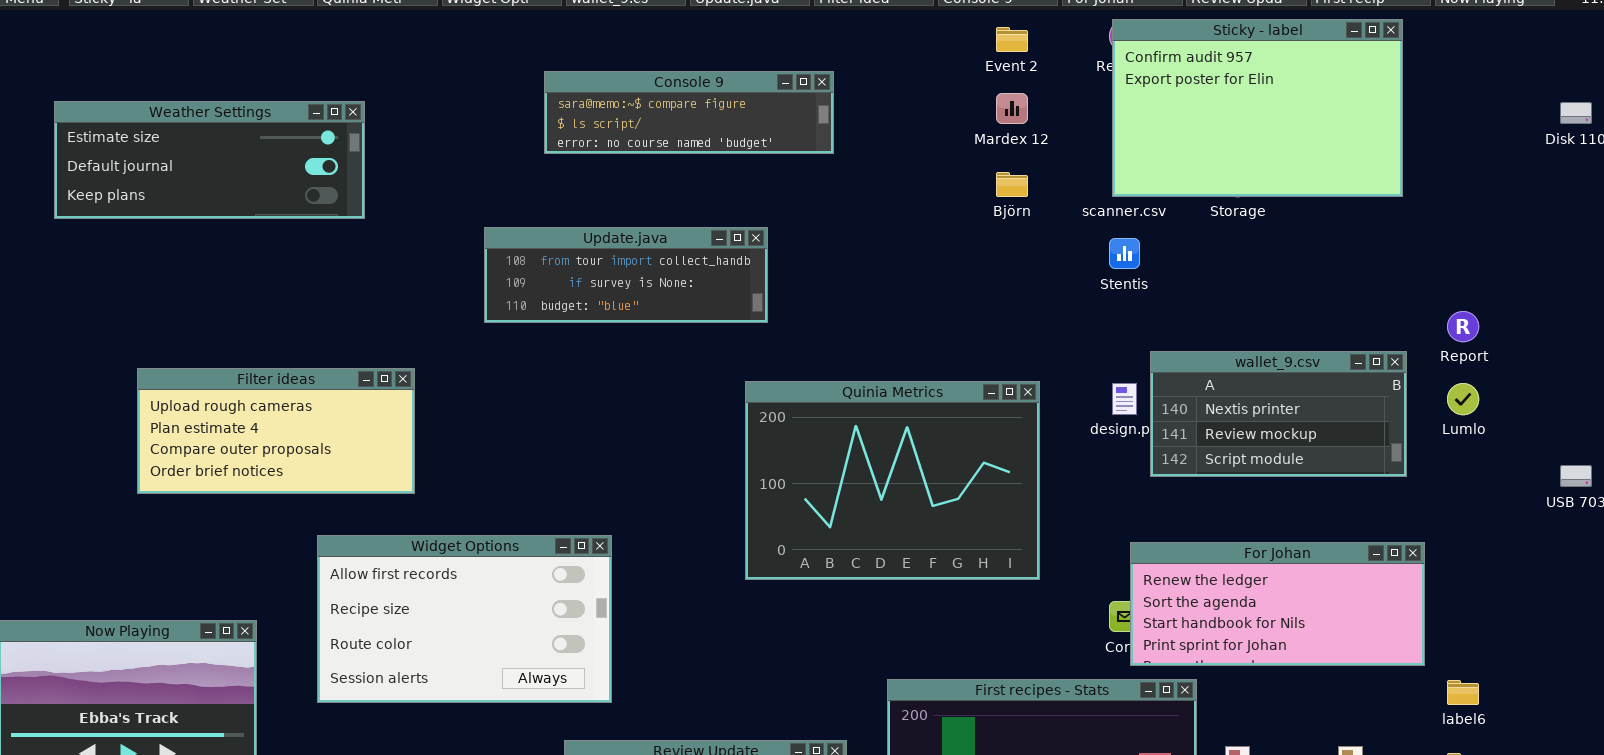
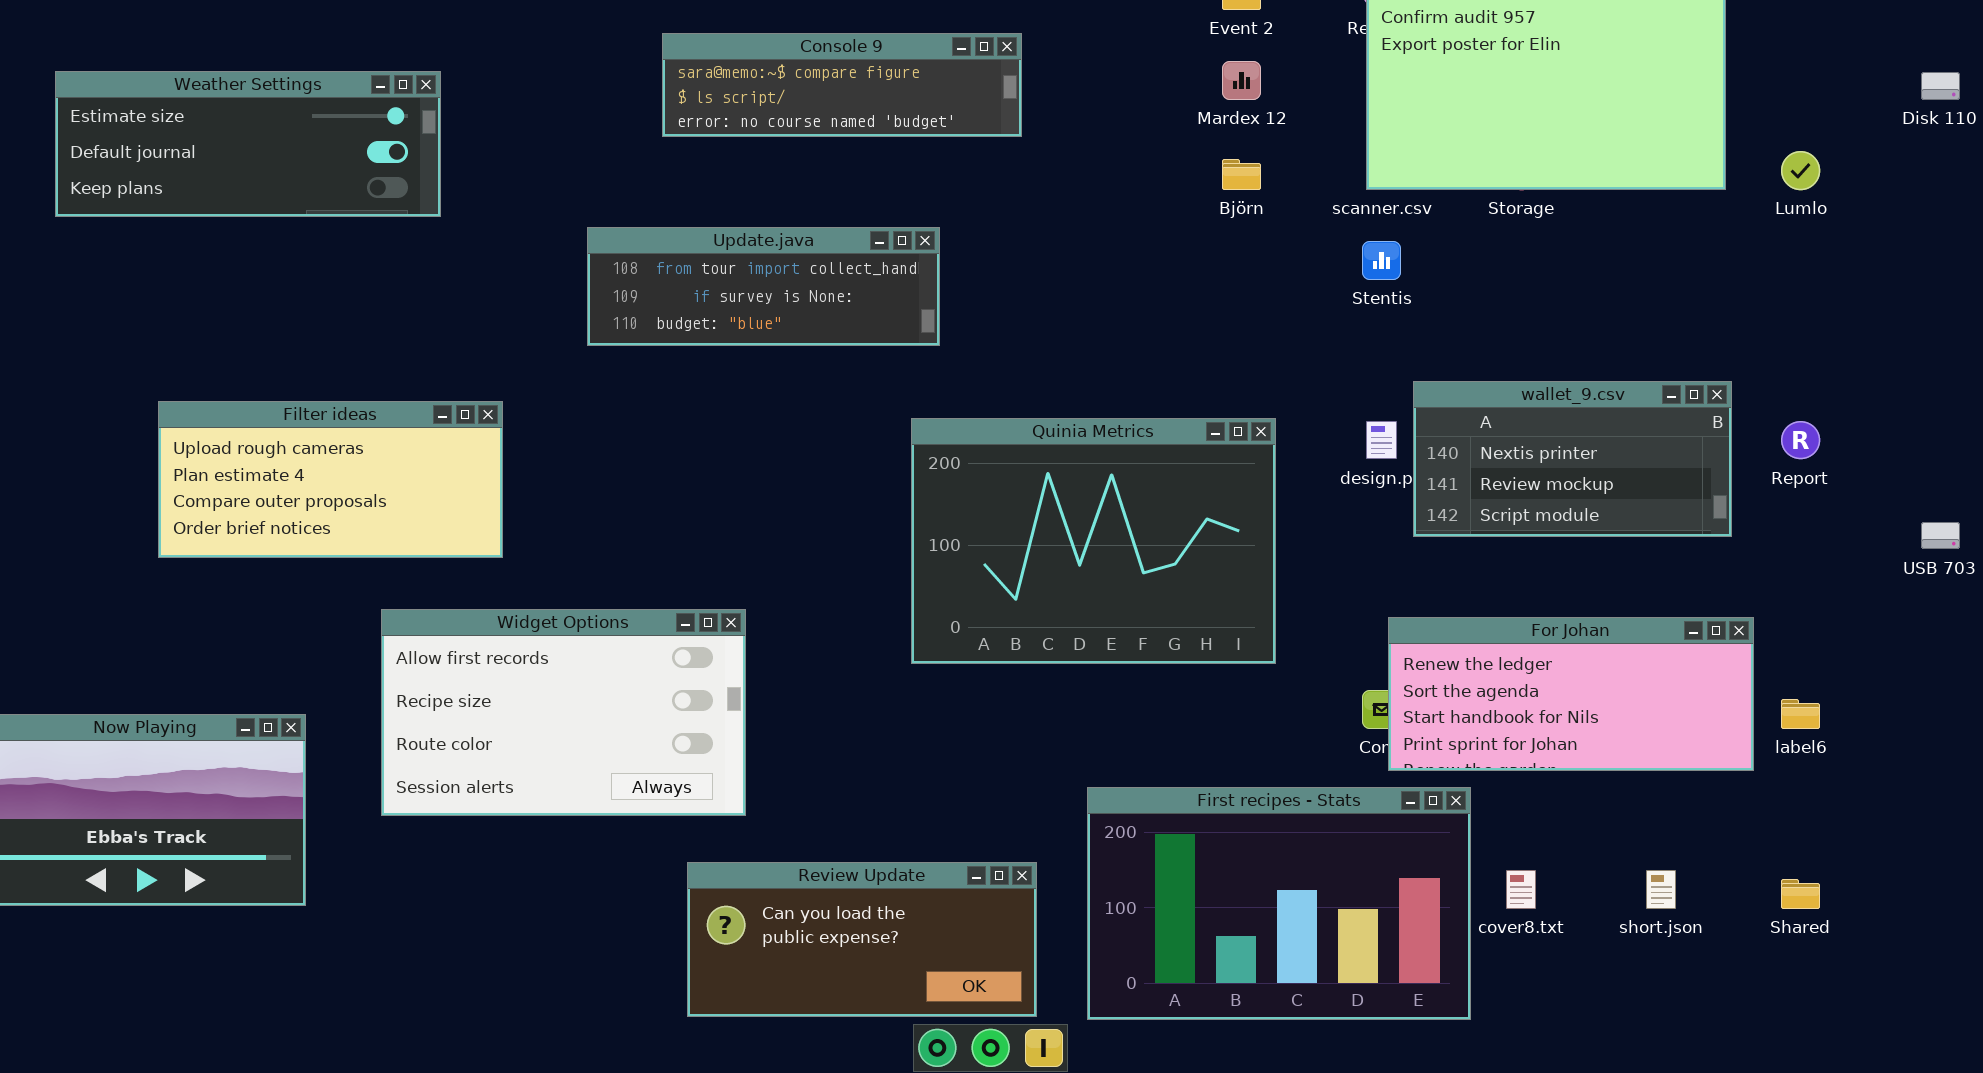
Report: [1447,311,1479,342] -> [1781,421,1820,459], moved
Lumlo: [1447,383,1479,415] -> [1781,151,1820,190], moved
label6: [1447,680,1479,705] -> [1781,699,1820,729], moved

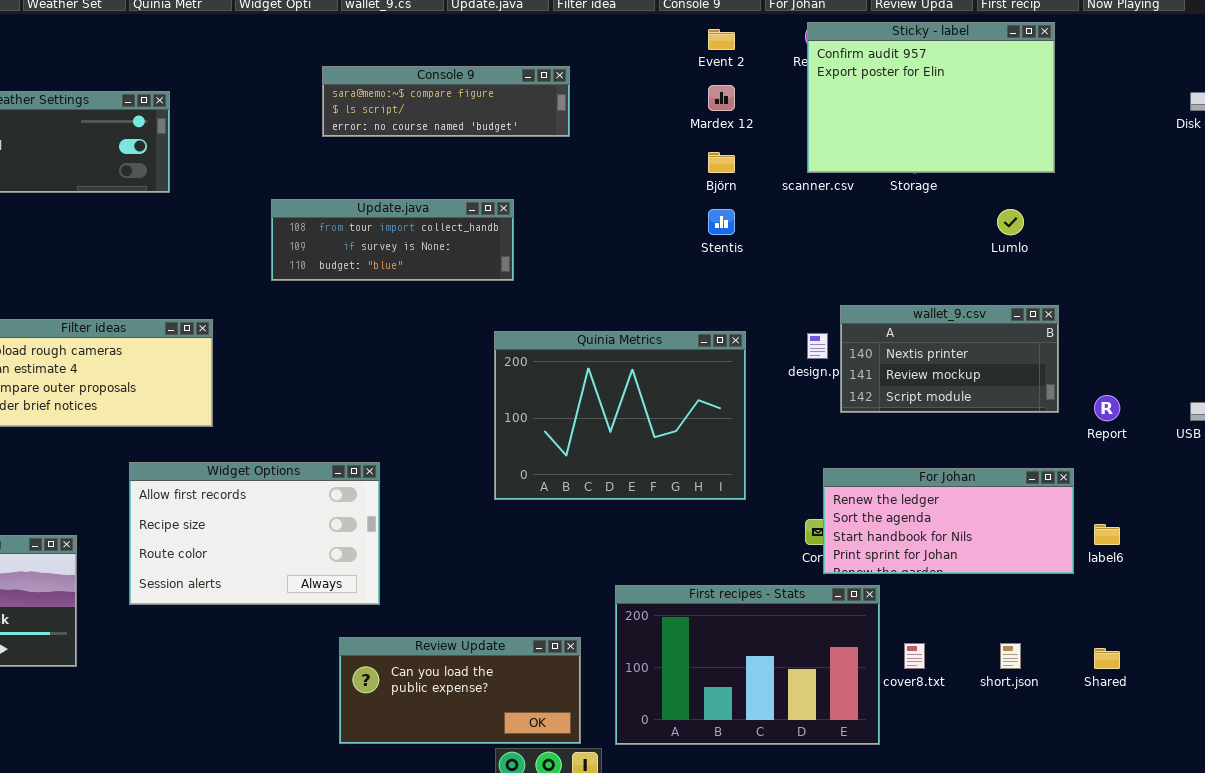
Lumlo: [1781,151,1820,190] -> [997,209,1024,235], moved
Stentis: [1362,241,1401,280] -> [708,209,735,235], moved
Report: [1781,421,1820,459] -> [1094,395,1120,421], moved

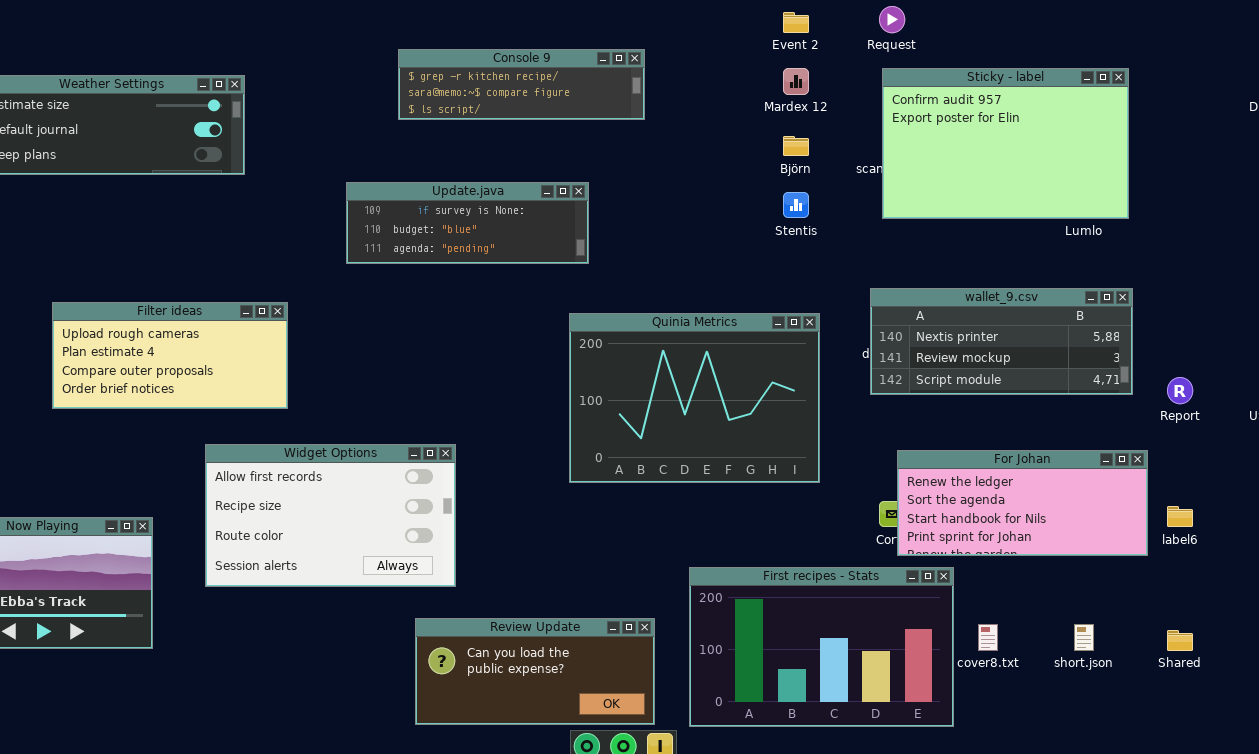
Sticky - label: [807,22,1055,173] -> [882,68,1129,219], moved
Console 9: [322,66,570,137] -> [398,49,645,120], scrolled up 1 row
Update.java: [271,199,514,281] -> [346,182,589,264], scrolled down 1 row
wallet_9.csv: [840,305,1059,413] -> [870,288,1133,395], resized

